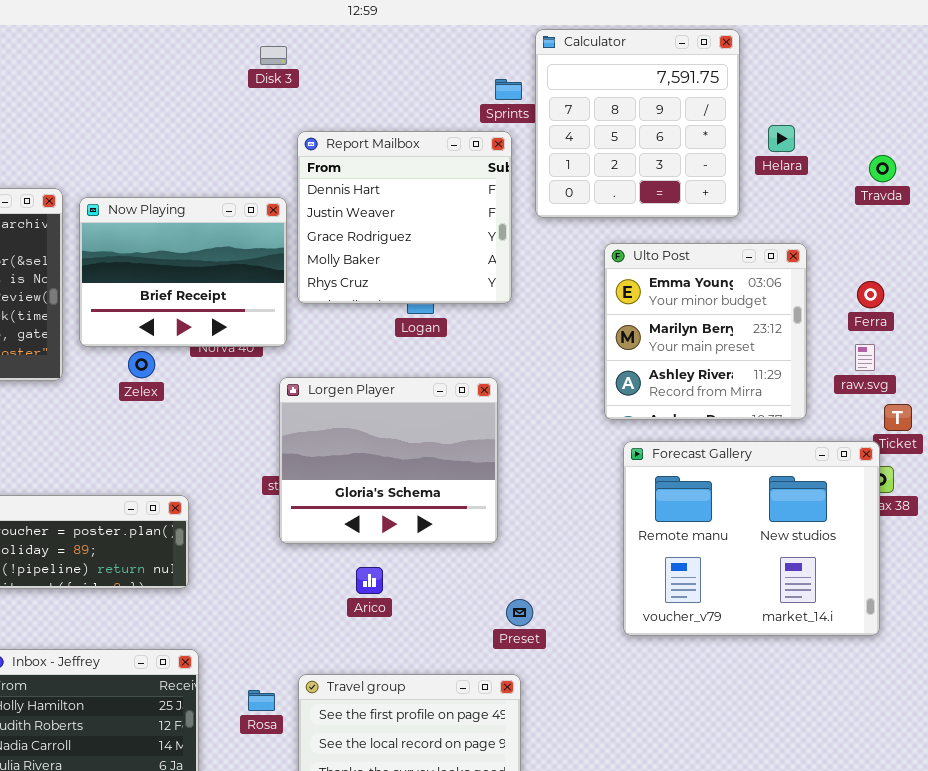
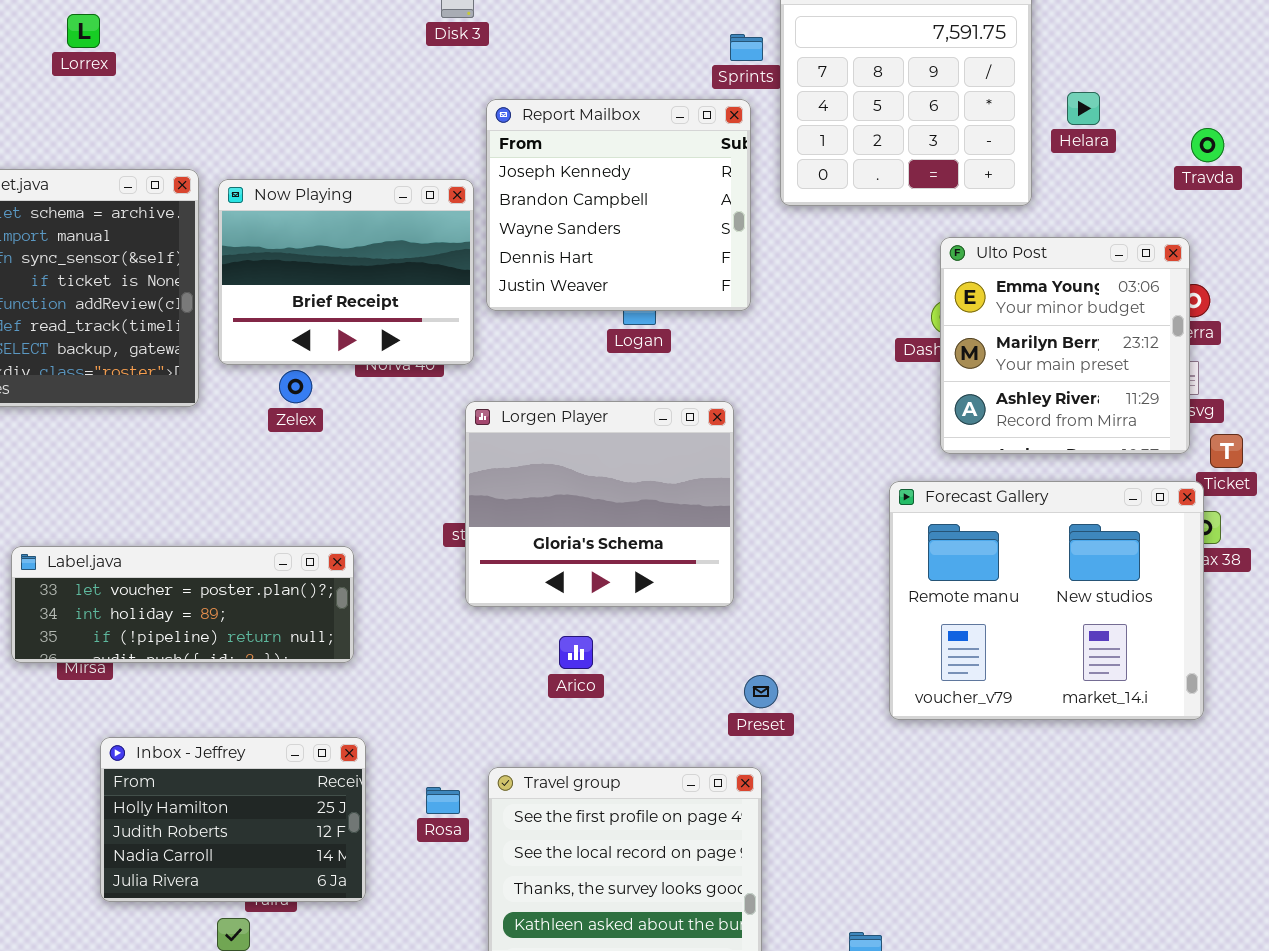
Report Mailbox: [297,131,512,304] -> [486,99,751,311], scrolled up 3 rows
Ulto Post: [604,243,807,420] -> [940,237,1190,454], moved

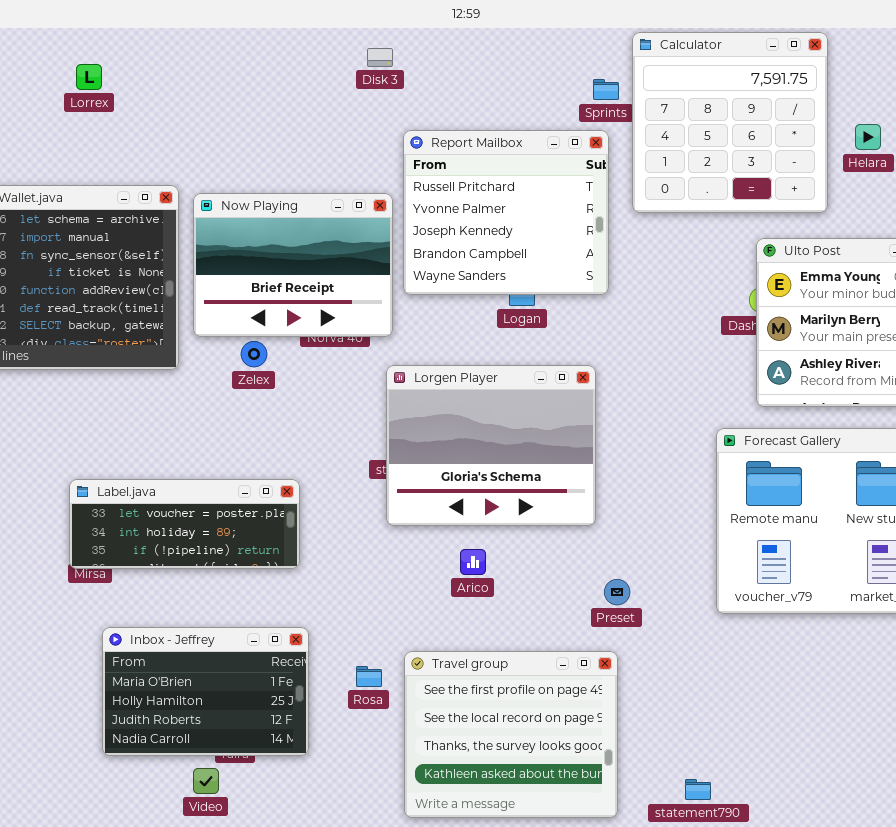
Report Mailbox: [486,99,751,311] -> [403,130,609,295], scrolled up 2 rows
Label.java: [11,546,354,663] -> [69,479,300,569], resized
Inbox - Jeffrey: [100,737,366,902] -> [102,627,309,756], scrolled up 1 row

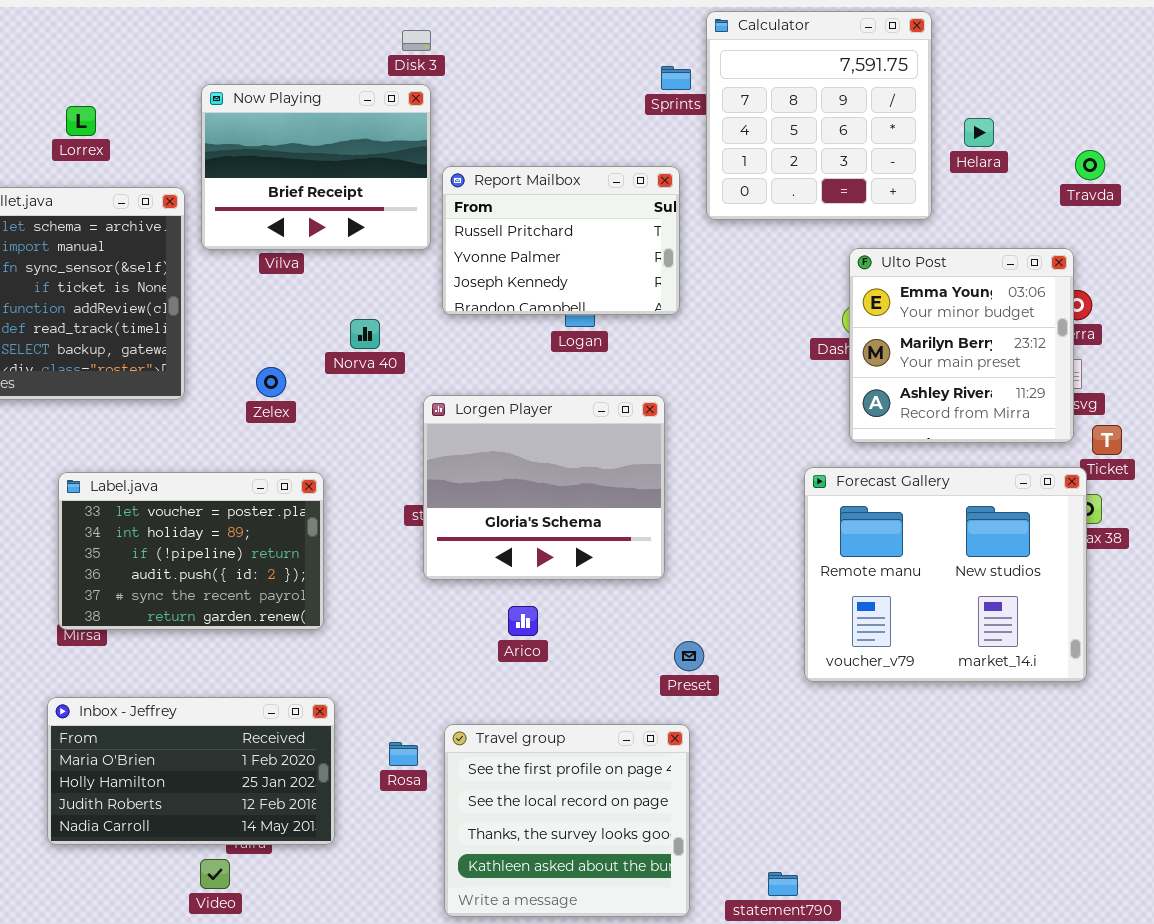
Lorrex: [76,64,102,90] -> [66,106,96,136], moved
Report Mailbox: [403,130,609,295] -> [442,166,680,315], resized
Now Playing: [193,193,393,337] -> [201,84,431,250], moved
Label.java: [69,479,300,569] -> [58,472,324,630], resized
Inbox - Jeffrey: [102,627,309,756] -> [47,697,335,845], resized

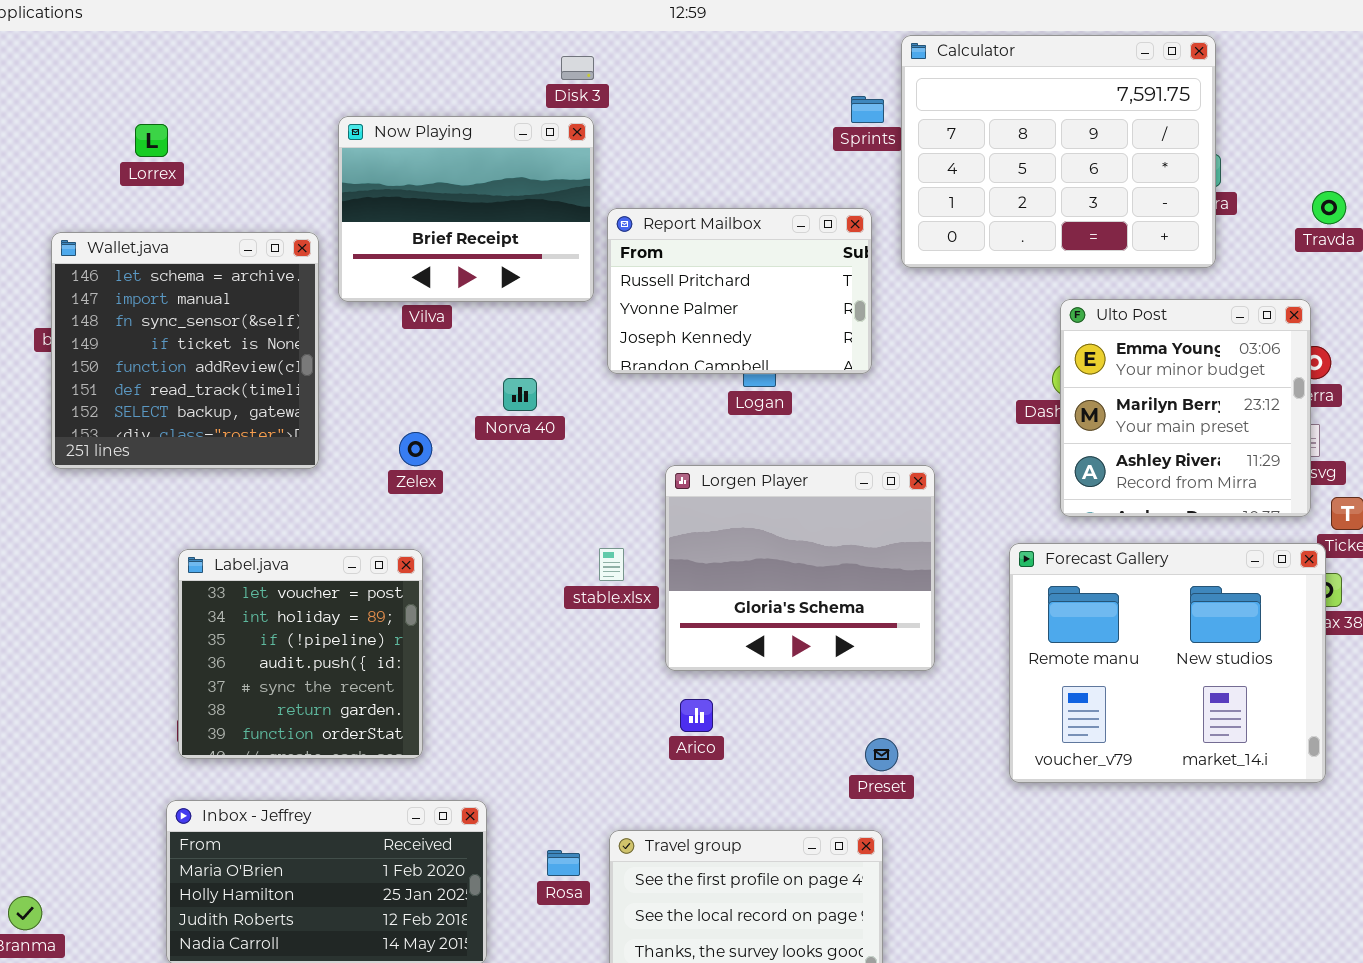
Calculator: [706,11,932,220] -> [901,35,1216,268], resized
Lorrex: [66,106,96,136] -> [135,124,168,157], moved
Lorgen Player: [423,395,665,580] -> [665,465,935,671], moved
Label.java: [58,472,324,630] -> [178,549,423,759], resized

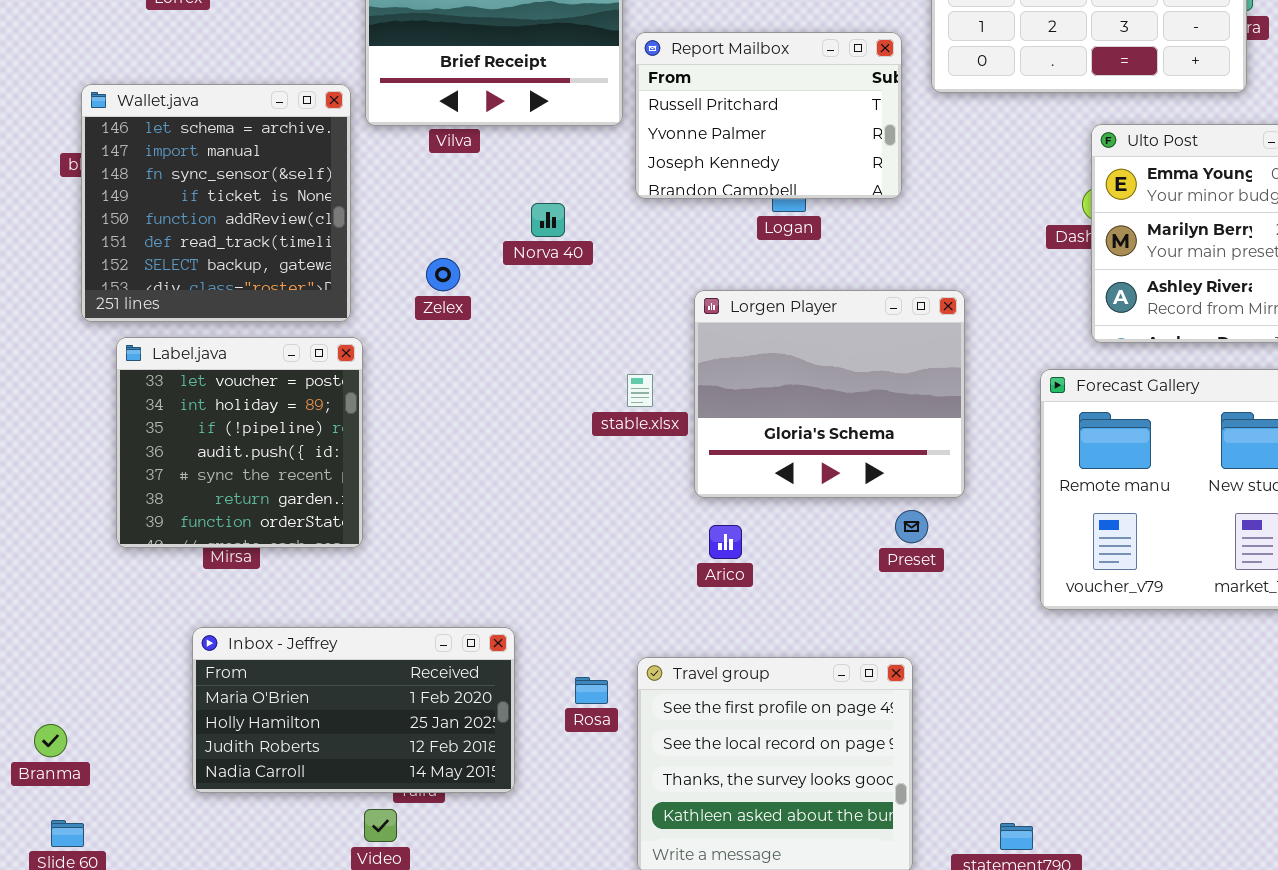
Wallet.java: [51,232,319,469] -> [81,84,351,322], moved
Label.java: [178,549,423,759] -> [116,337,363,548], moved
Preset: [865,738,898,771] -> [895,510,928,543], moved

